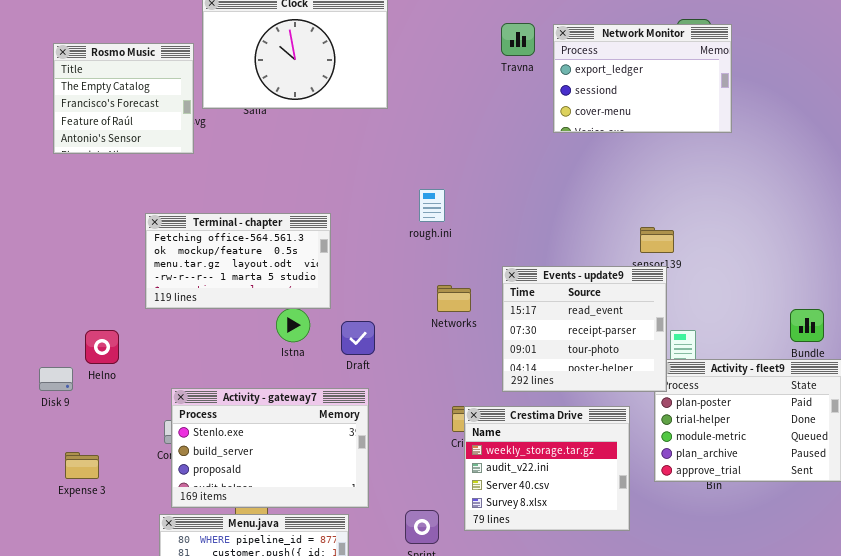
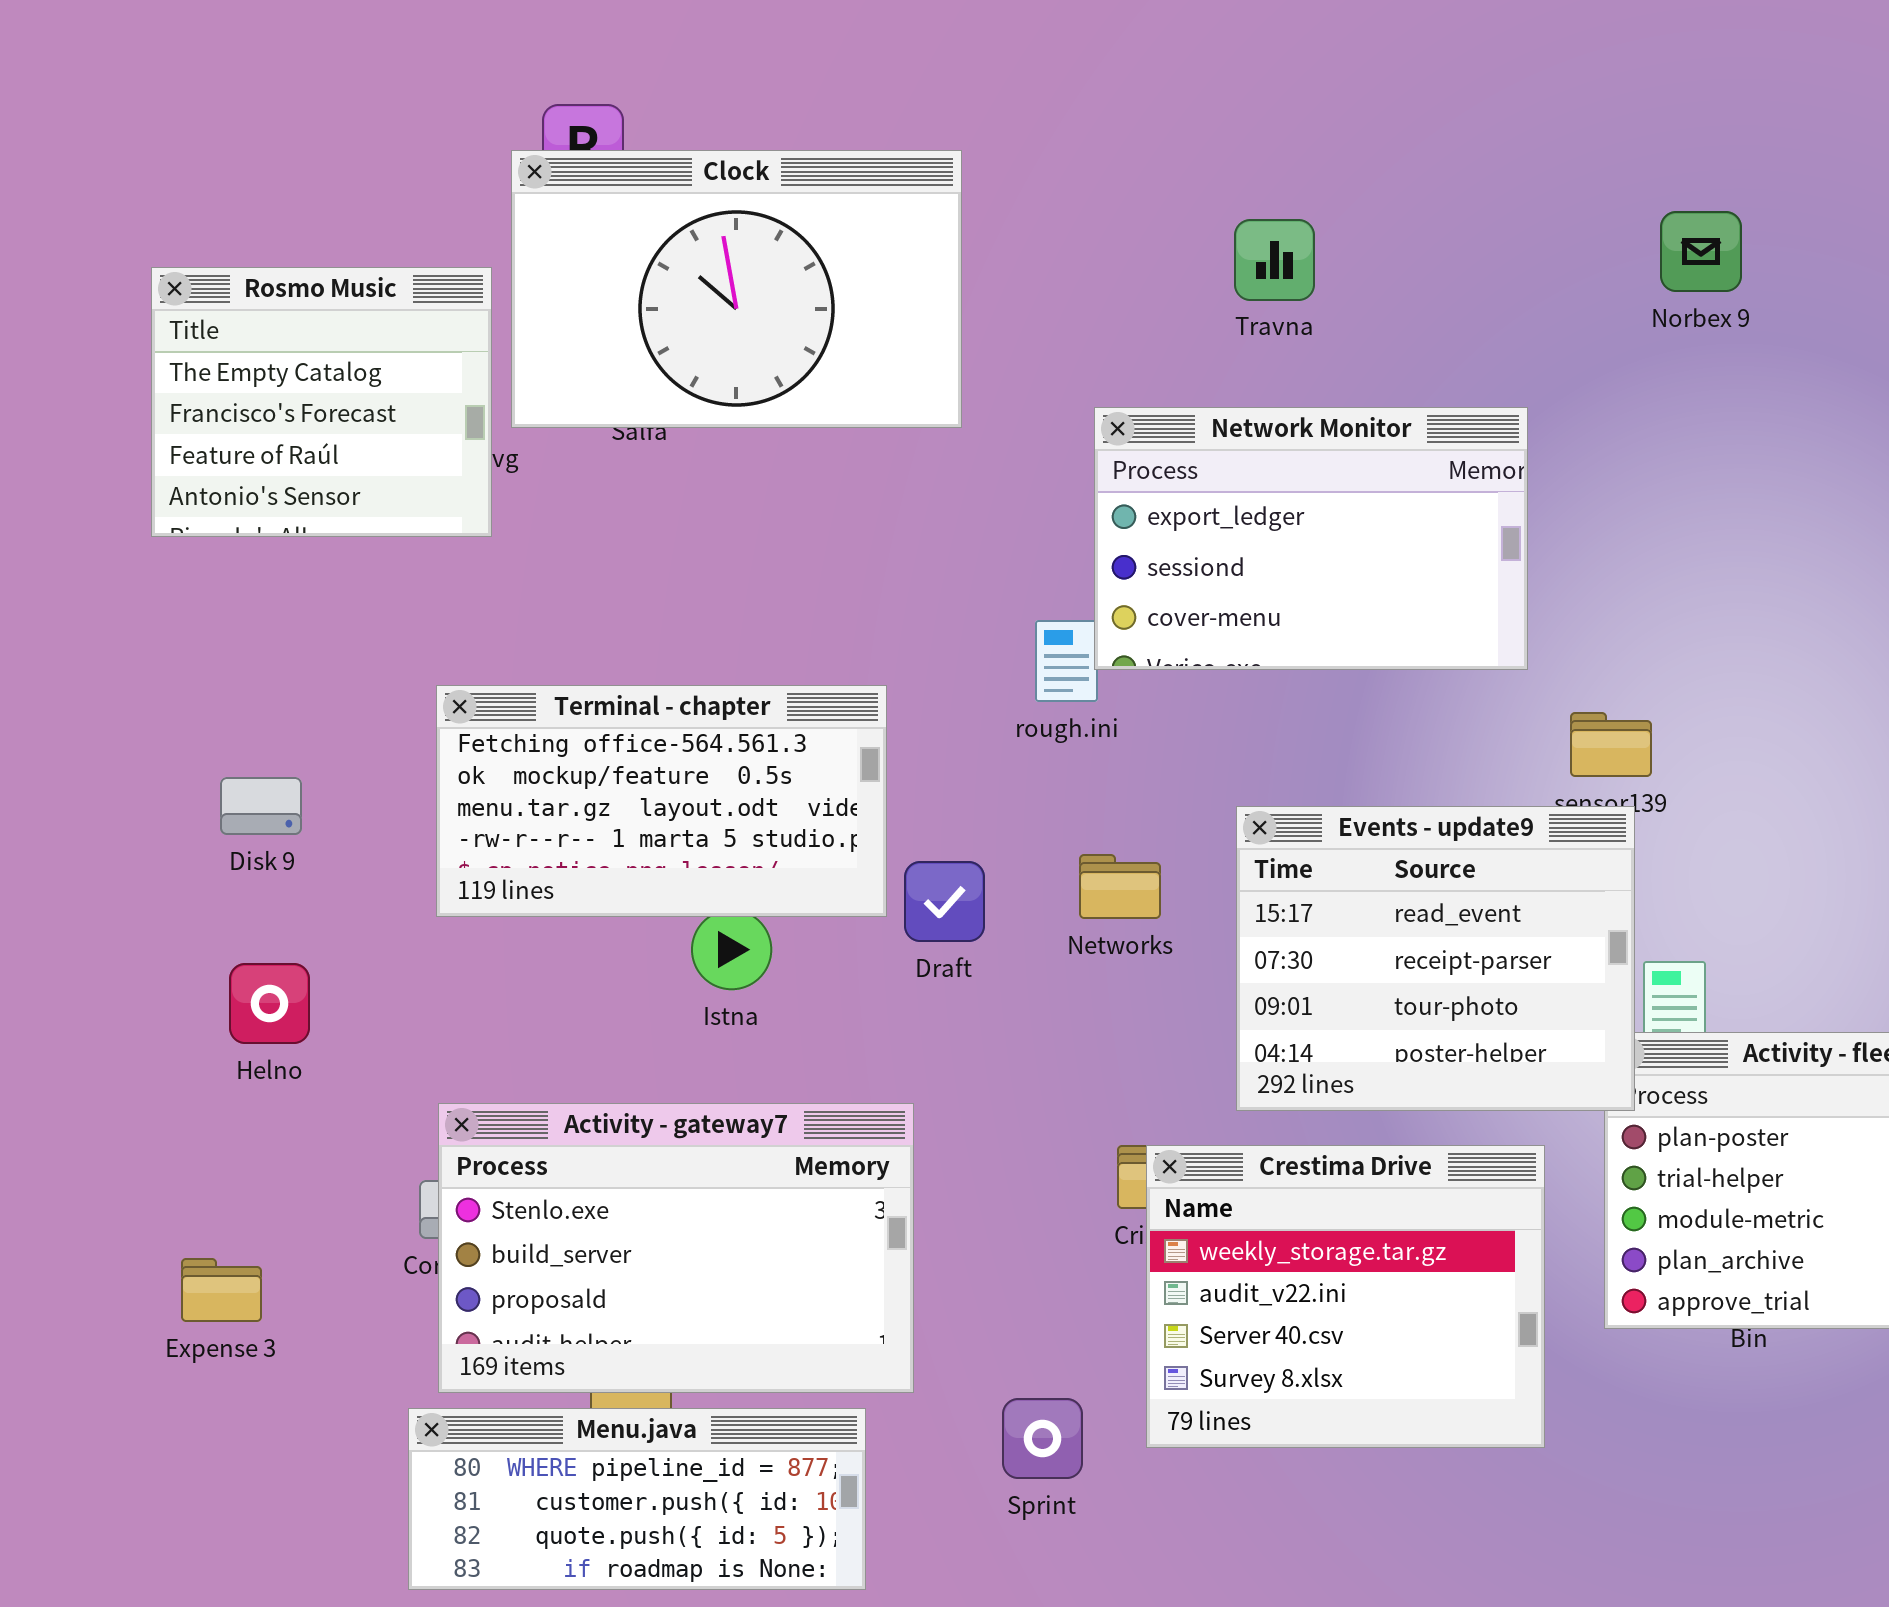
Network Monitor: [553,24,732,133] -> [1094,407,1528,670], moved
Terminal - chapter: [145,213,331,309] -> [436,685,887,917], moved
Draft: [341,321,375,355] -> [904,861,985,942], moved
Disk 9: [39,367,73,391] -> [220,777,302,835], moved

